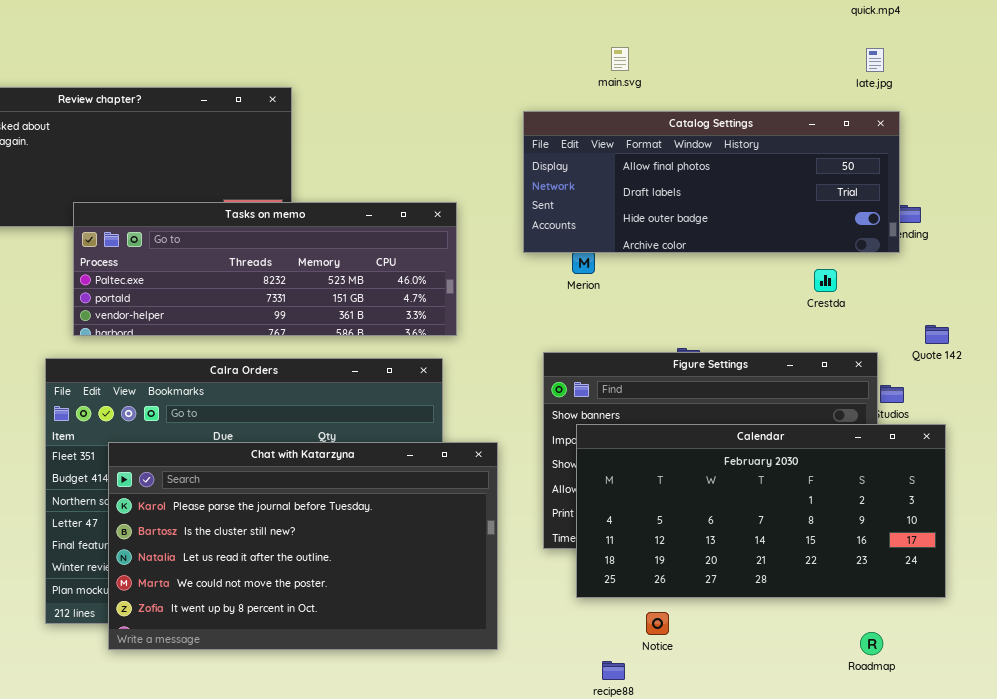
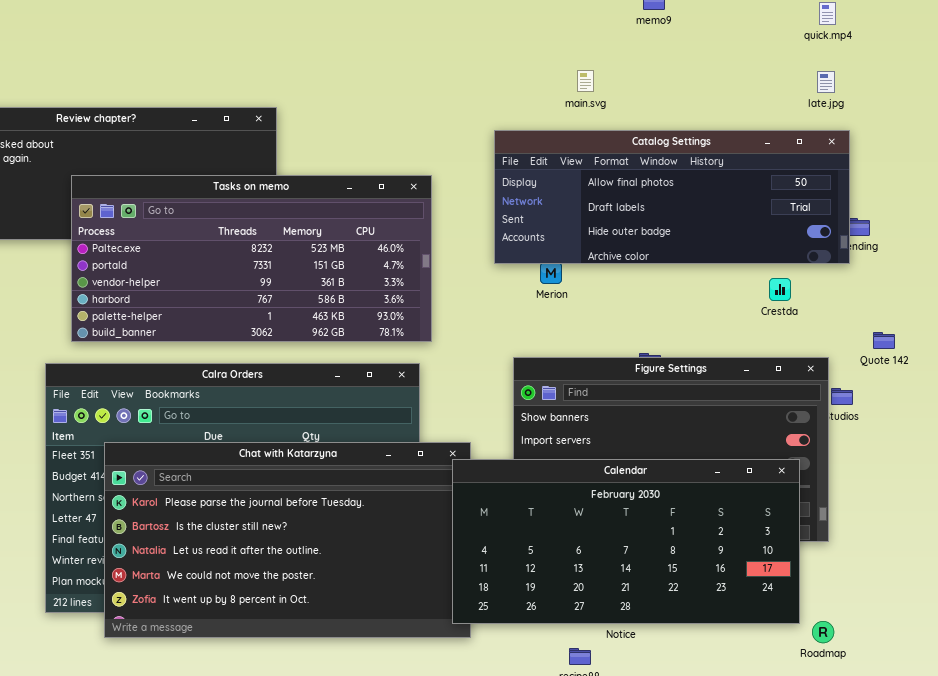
Tasks on memo: [73,202,457,336] -> [71,175,432,342], resized
Calendar: [576,424,946,598] -> [452,459,800,624], moved

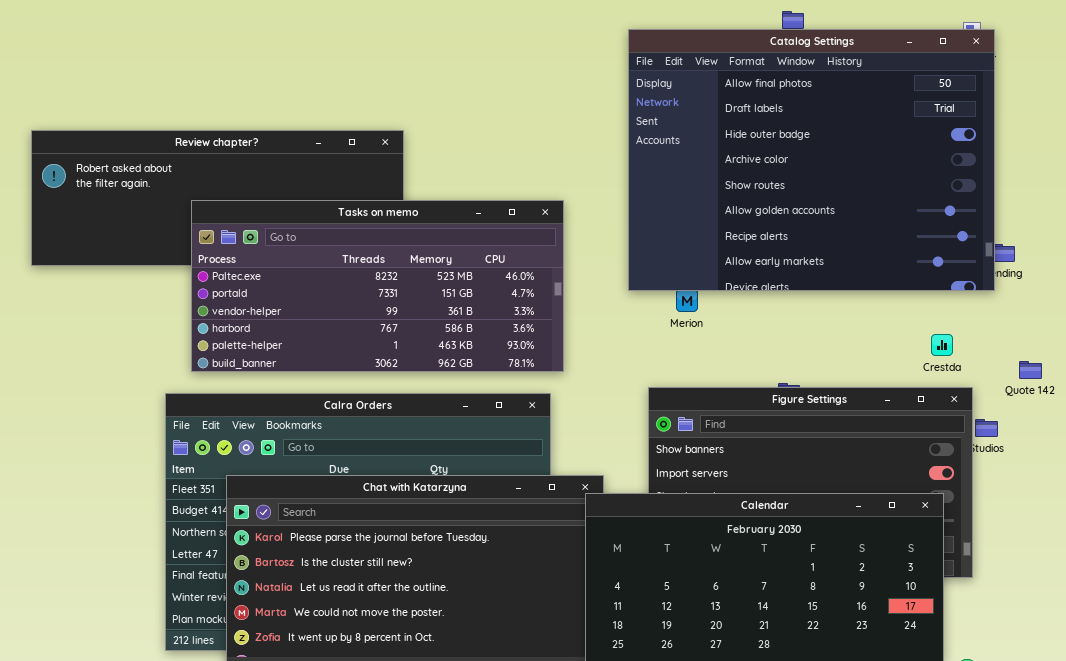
Catalog Settings: [494,130,850,264] -> [628,29,995,291], resized
Crestda: [769,278,791,301] -> [931,334,953,356], moved

